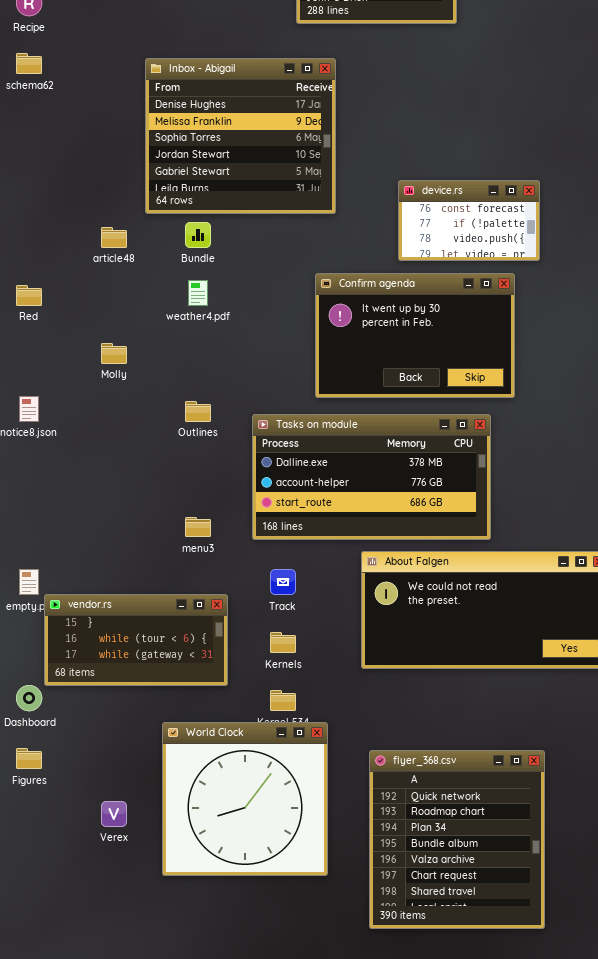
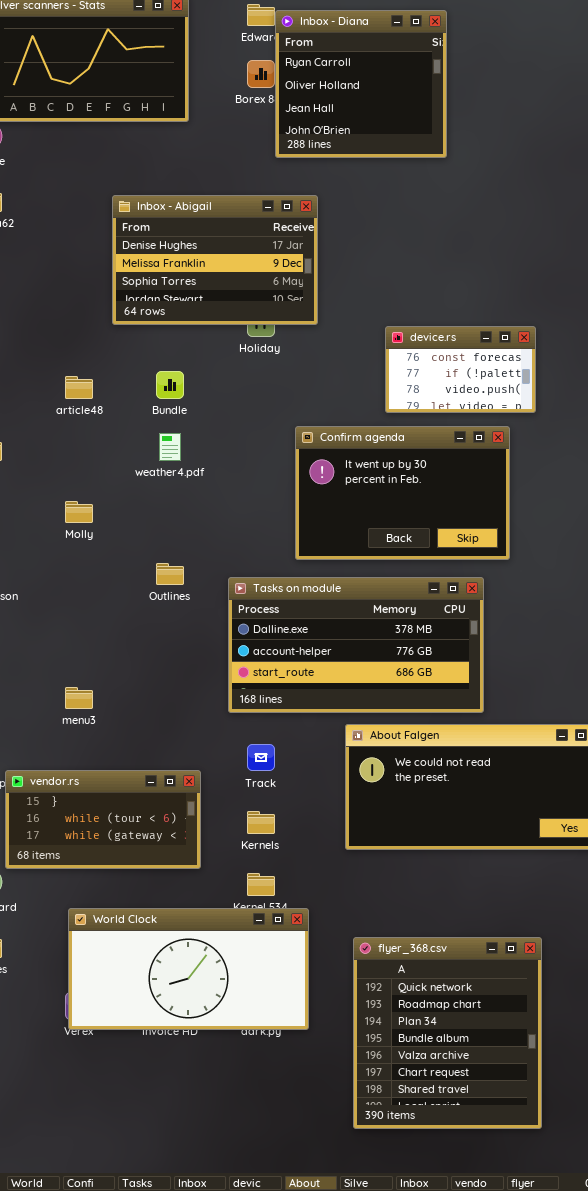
Inbox - Abigail: [145,58,336,214] -> [112,195,318,325], resized
menu3: [185,517,211,537] -> [65,687,93,709], moved
World Clock: [162,722,328,876] -> [68,908,309,1030], resized

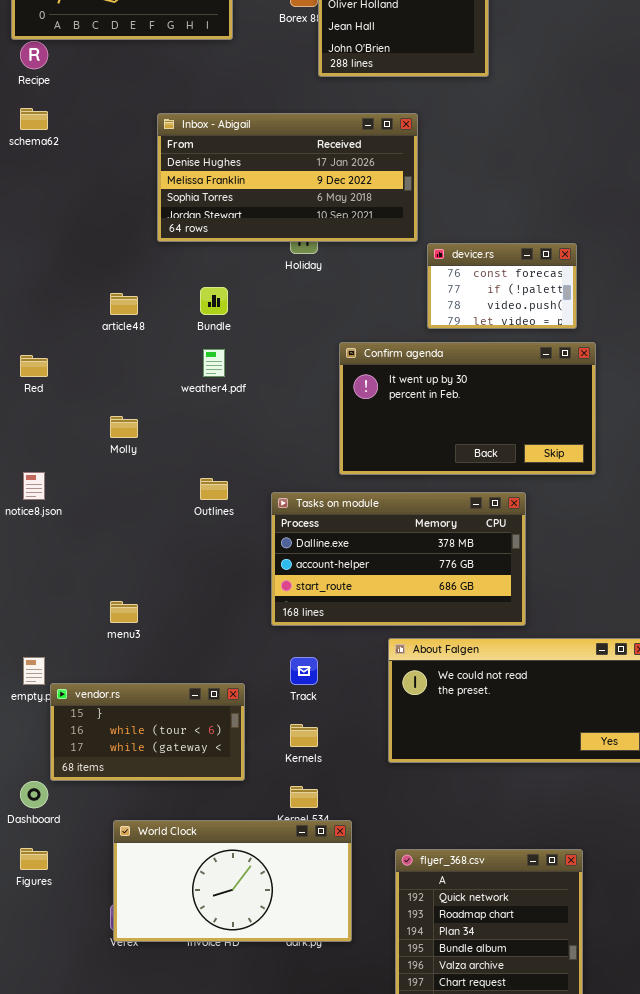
Inbox - Abigail: [112,195,318,325] -> [157,113,418,242], resized
Confirm agenda: [295,426,510,560] -> [339,342,596,475], resized

